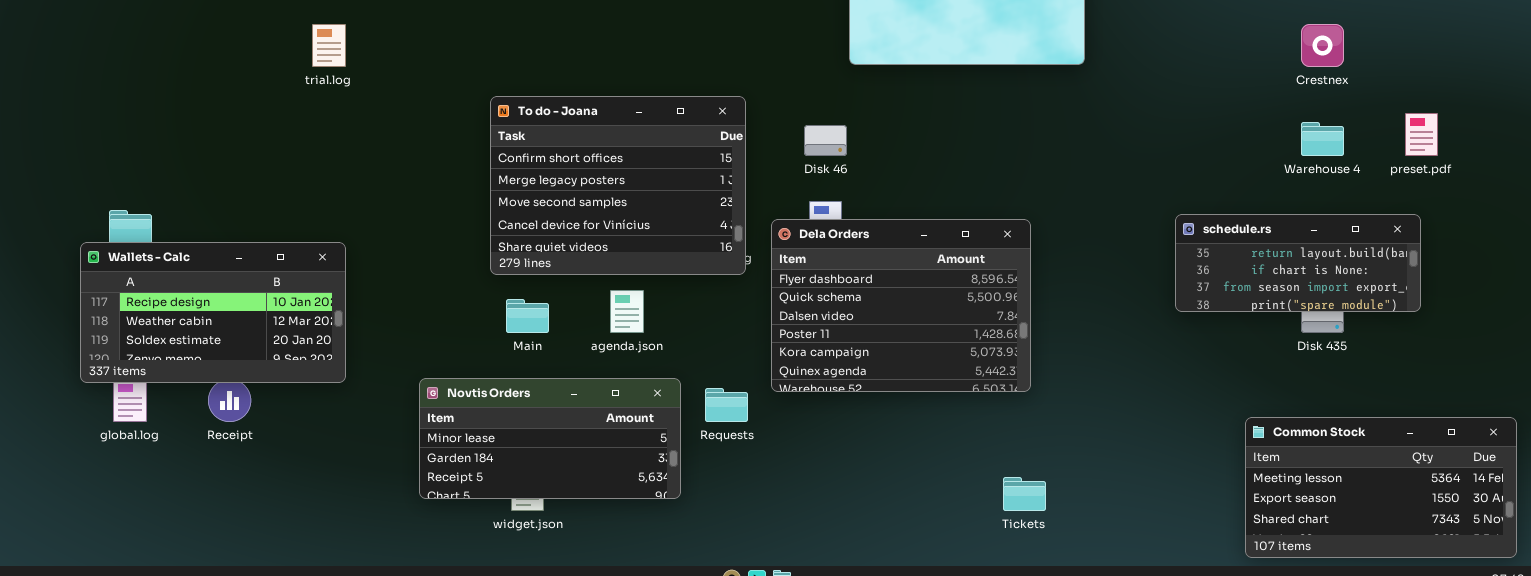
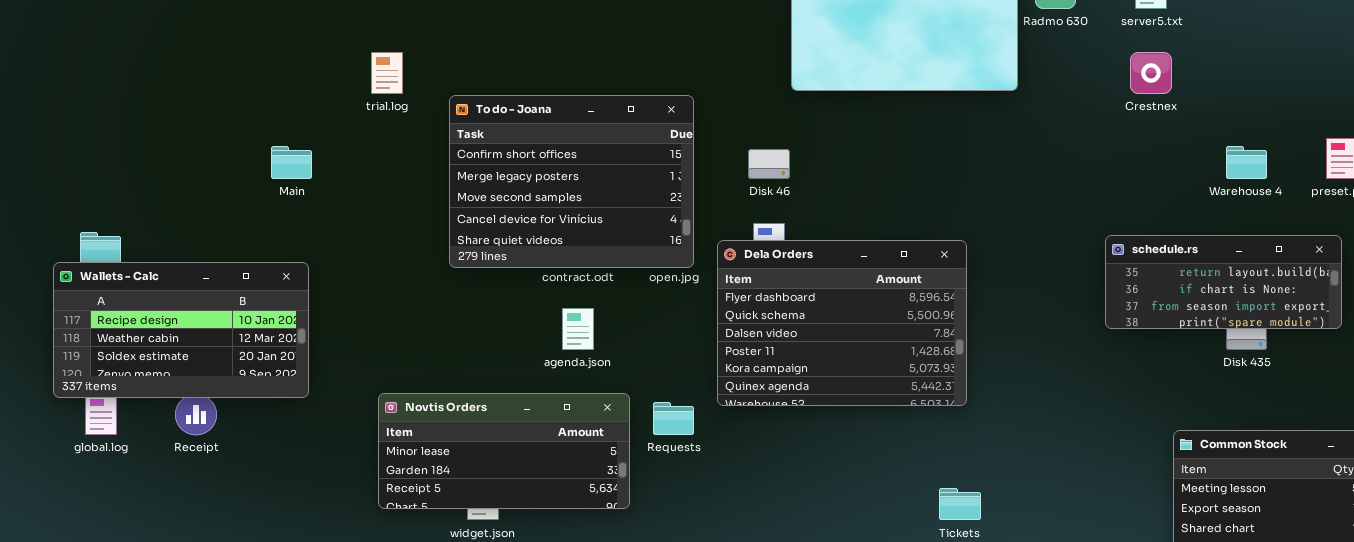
trial.log: [312,24,346,67] -> [371,52,403,94], moved
Crestnex: [1301,24,1344,67] -> [1130,52,1172,94], moved
To do - Joana: [490,96,746,275] -> [449,95,694,268], moved
Main: [506,299,549,333] -> [271,146,312,179], moved

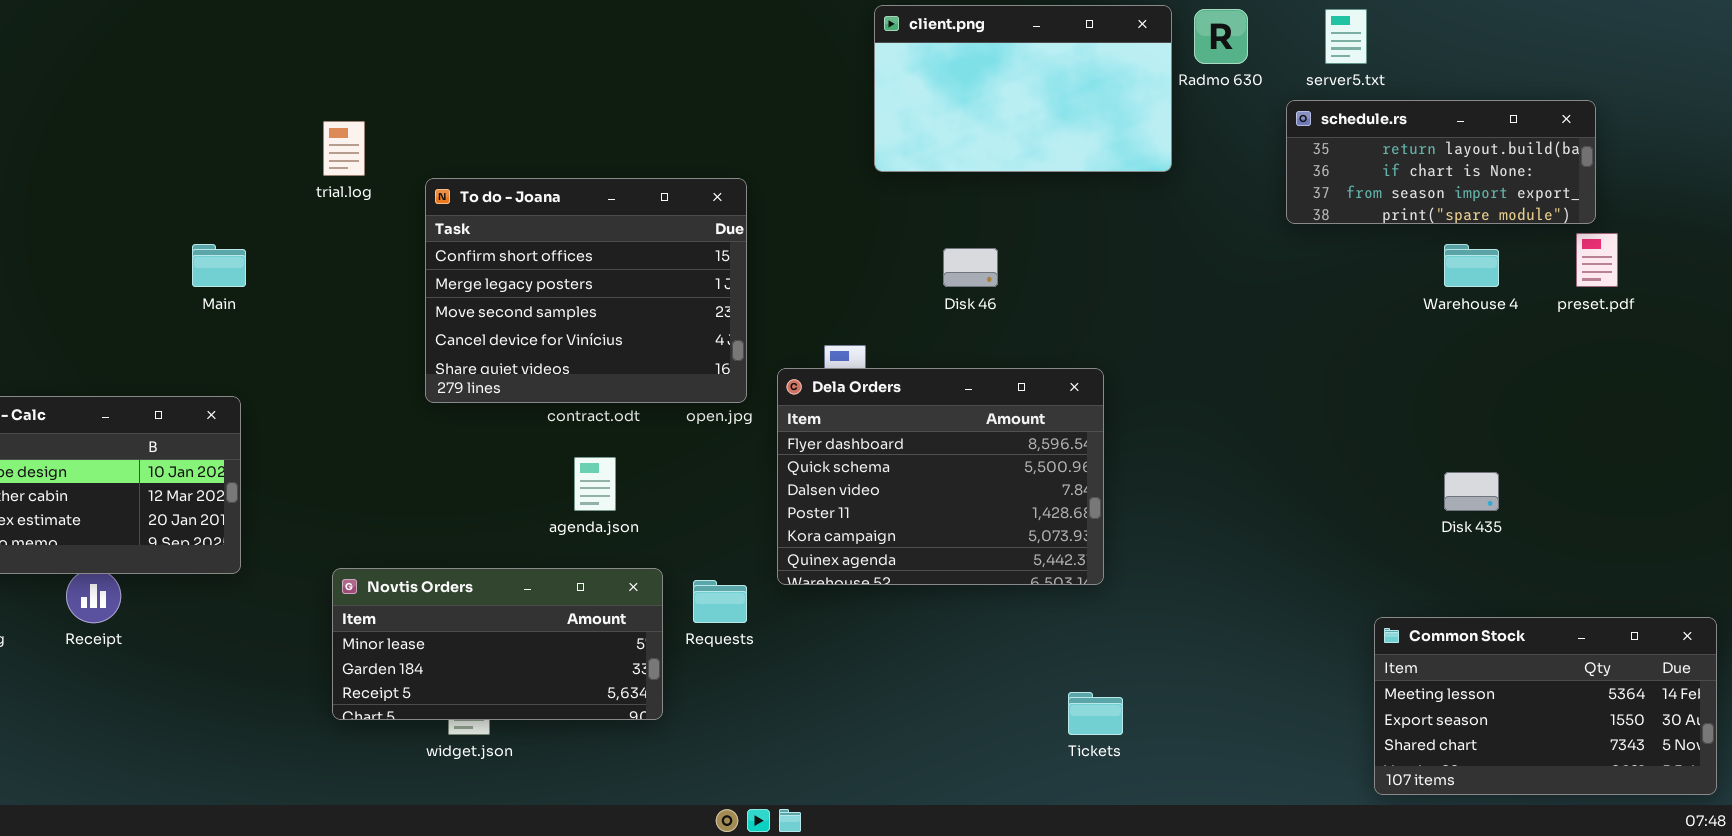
Disk 46: [748,149,790,179] -> [943,248,998,287], moved
schedule.rs: [1105,235,1342,329] -> [1286,100,1596,224], moved

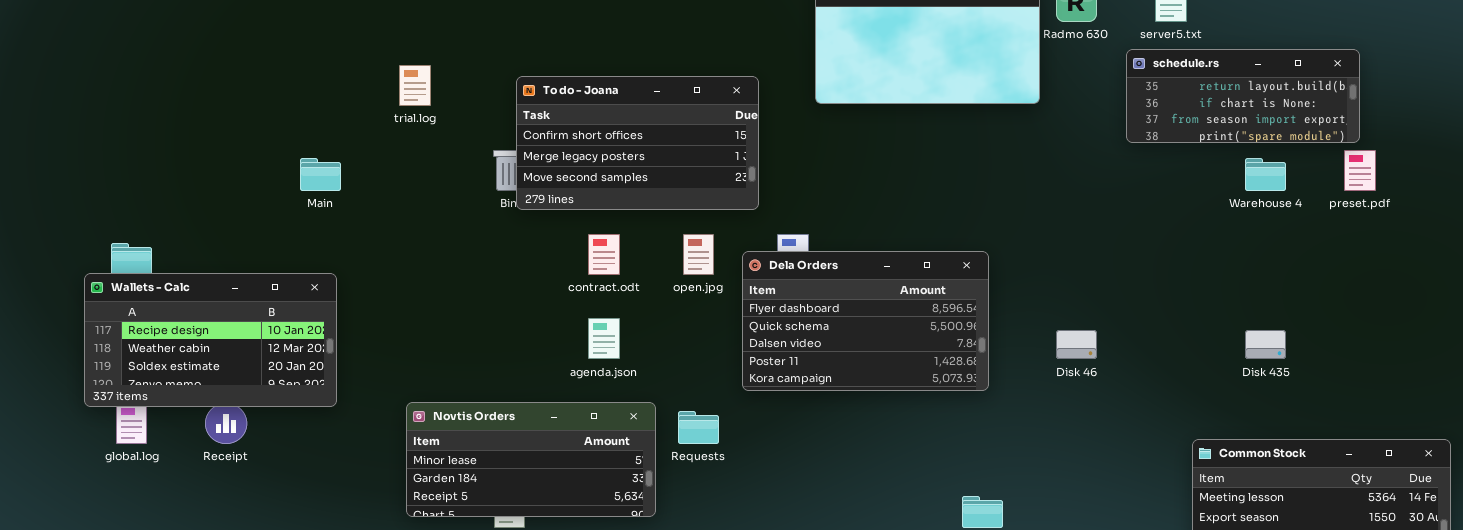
To do - Joana: [425,178,747,403] -> [516,76,759,210], moved, resized
Disk 46: [943,248,998,287] -> [1056,330,1097,359], moved
Dela Orders: [777,368,1104,585] -> [742,251,989,391], resized

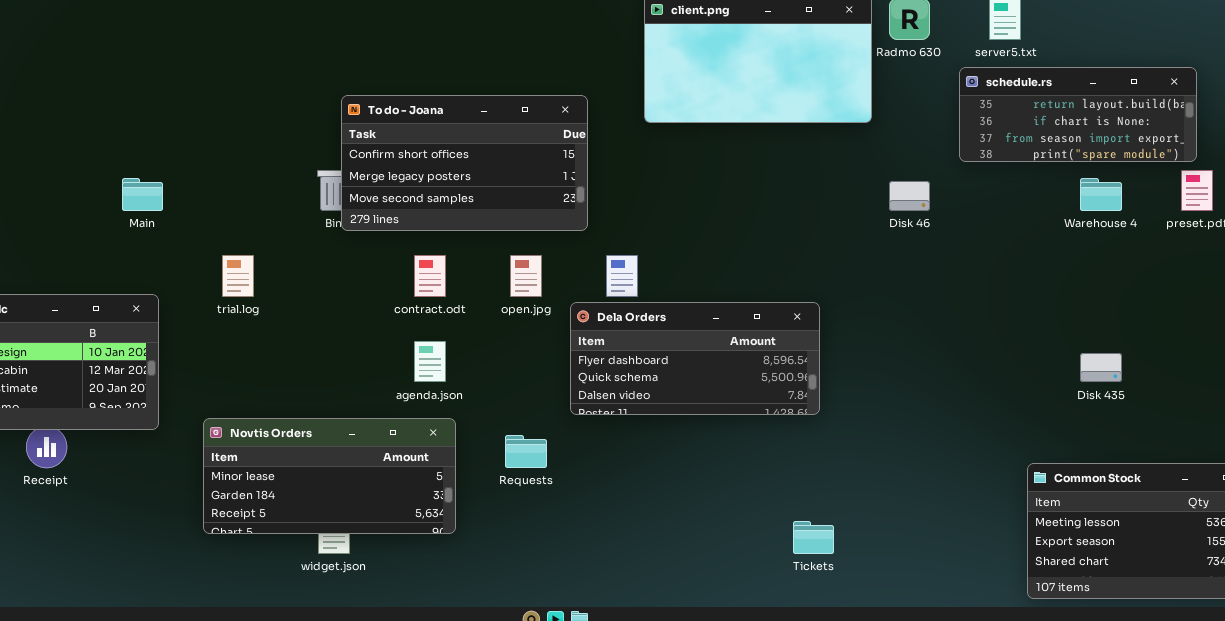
trial.log: [399,65,431,106] -> [222,255,254,297], moved
Dela Orders: [742,251,989,391] -> [570,302,820,415], resized
Disk 46: [1056,330,1097,359] -> [889,181,930,211], moved
Novtis Orders: [406,402,656,517] -> [203,418,456,534], moved

